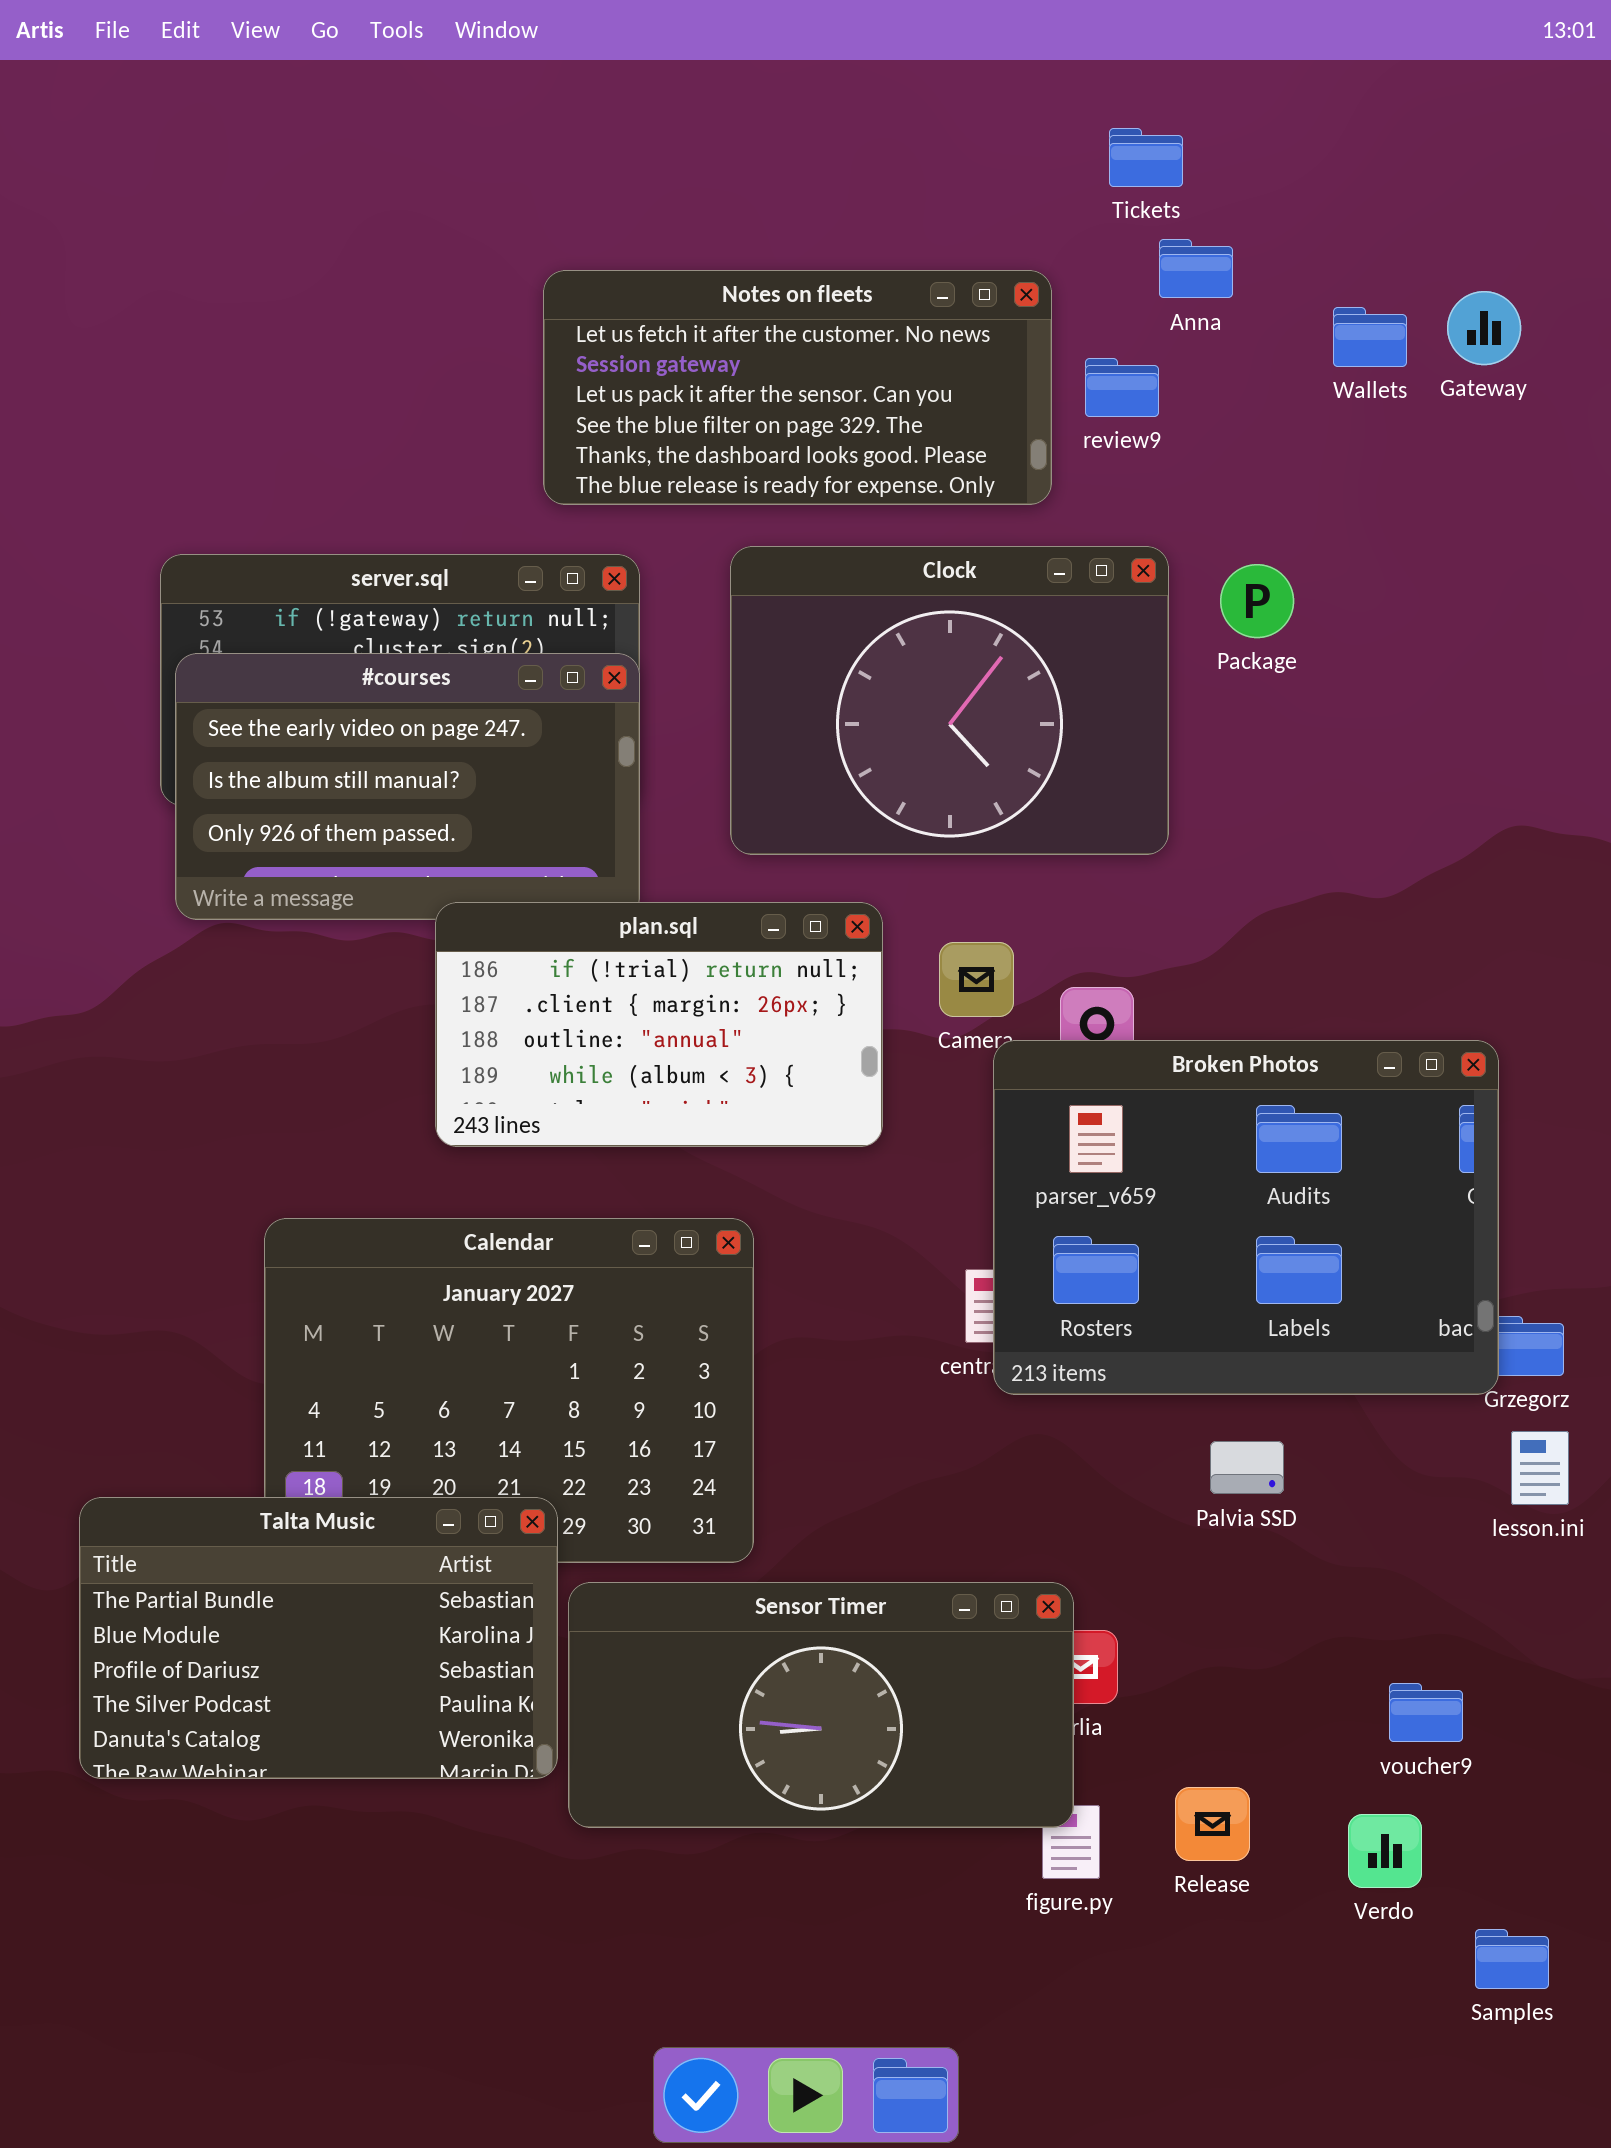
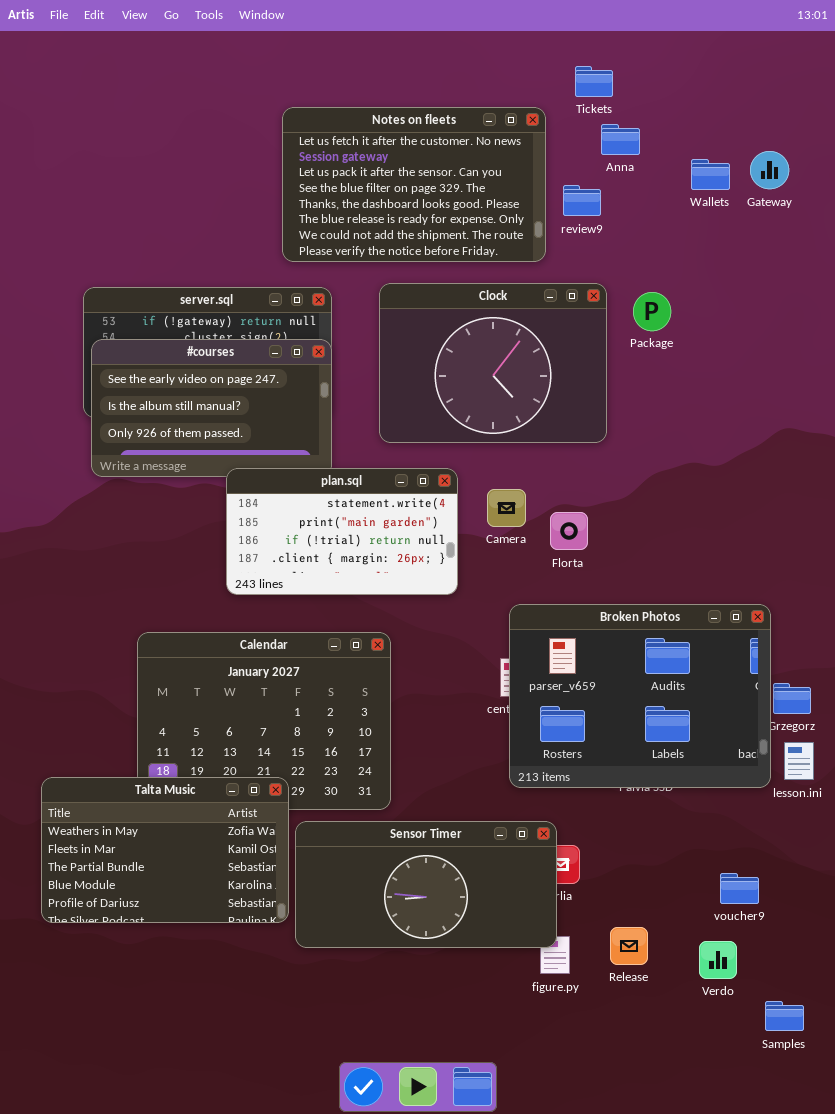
Notes on fleets: [543,270,1052,505] -> [282,107,546,262], resized
plan.sql: [435,902,883,1147] -> [226,468,458,595], scrolled up 2 rows
Broken Photos: [993,1040,1499,1395] -> [509,604,771,788], moved
Talta Music: [79,1497,558,1779] -> [41,777,289,923], scrolled up 2 rows

